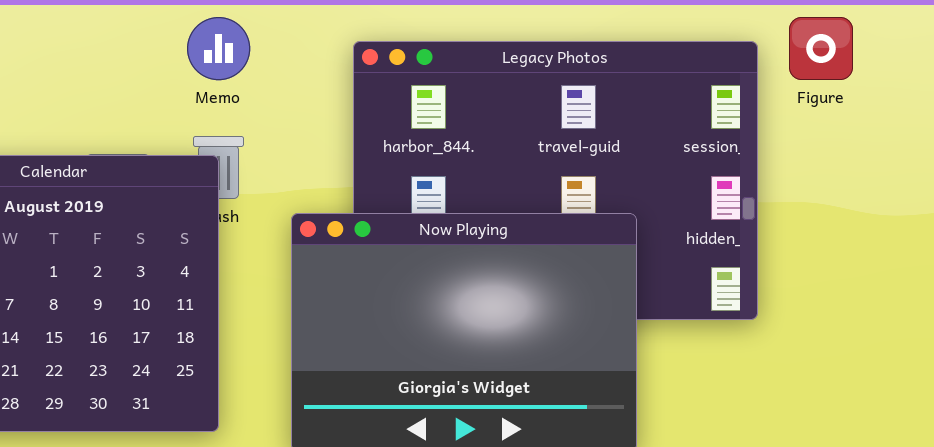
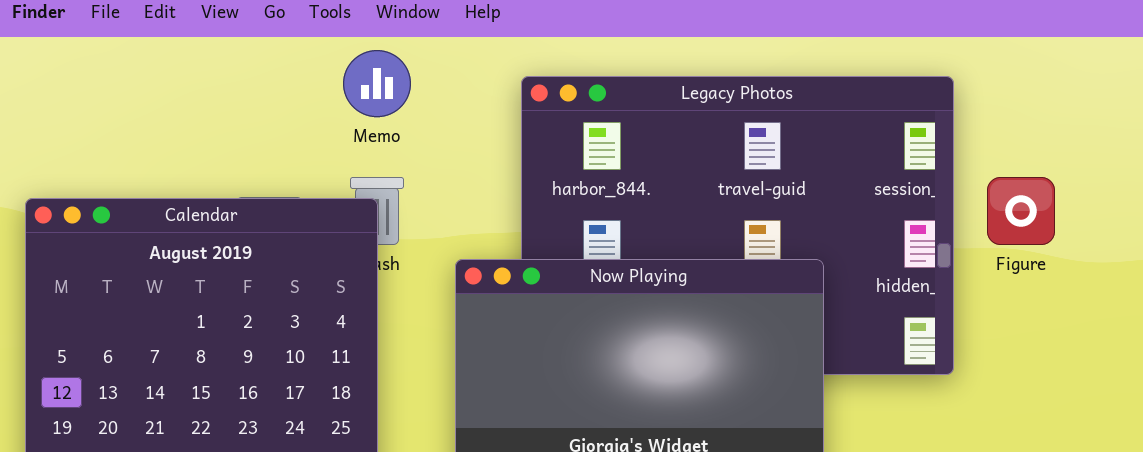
Figure: [789,17,853,80] -> [987,177,1055,245], moved

